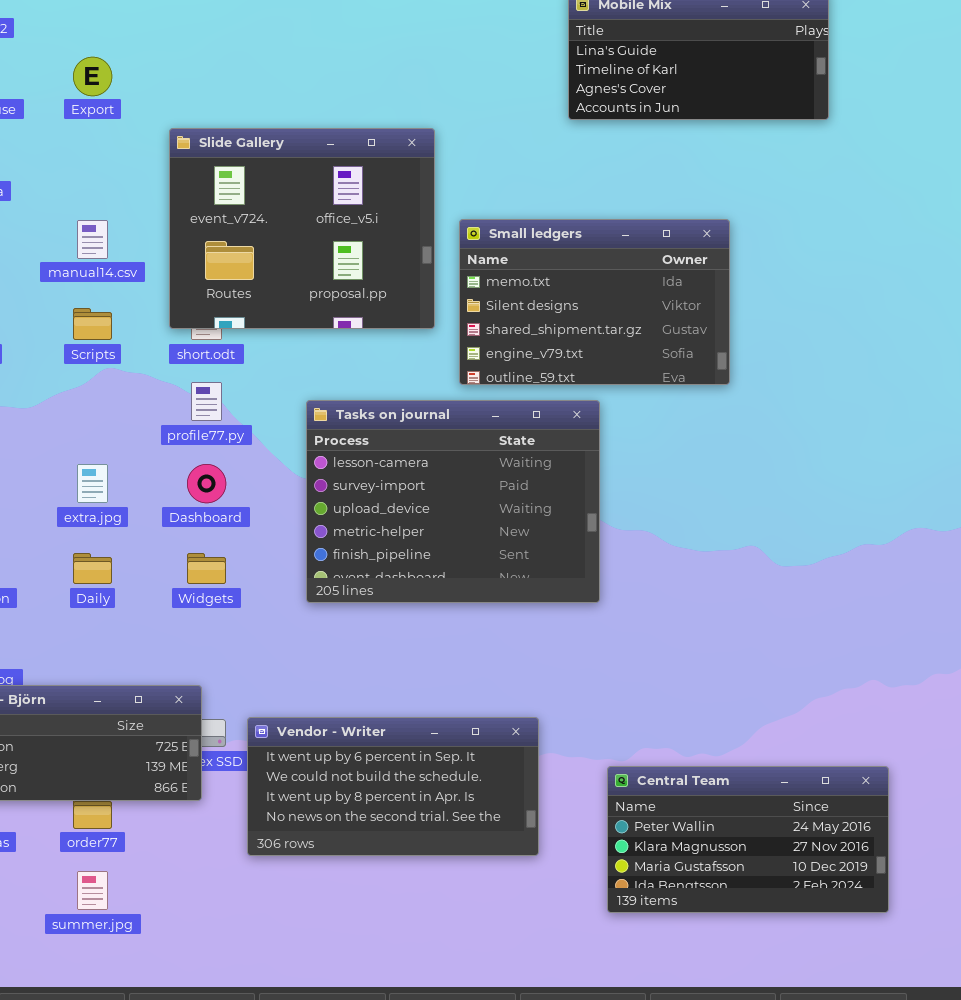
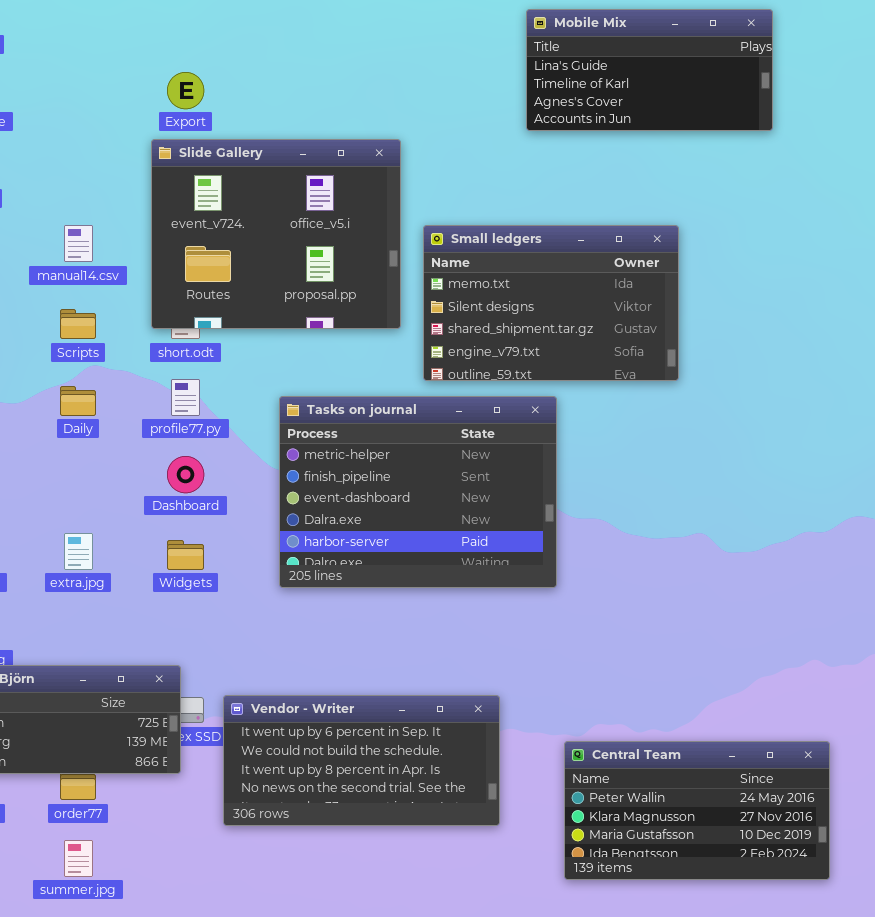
Export: [73,57,112,96] -> [167,72,204,109], moved
Tasks on journal: [306,400,600,603] -> [279,396,557,588], scrolled down 3 rows
extra.jpg: [77,464,108,503] -> [64,533,93,570], moved
Daily: [73,553,112,584] -> [60,386,96,416], moved

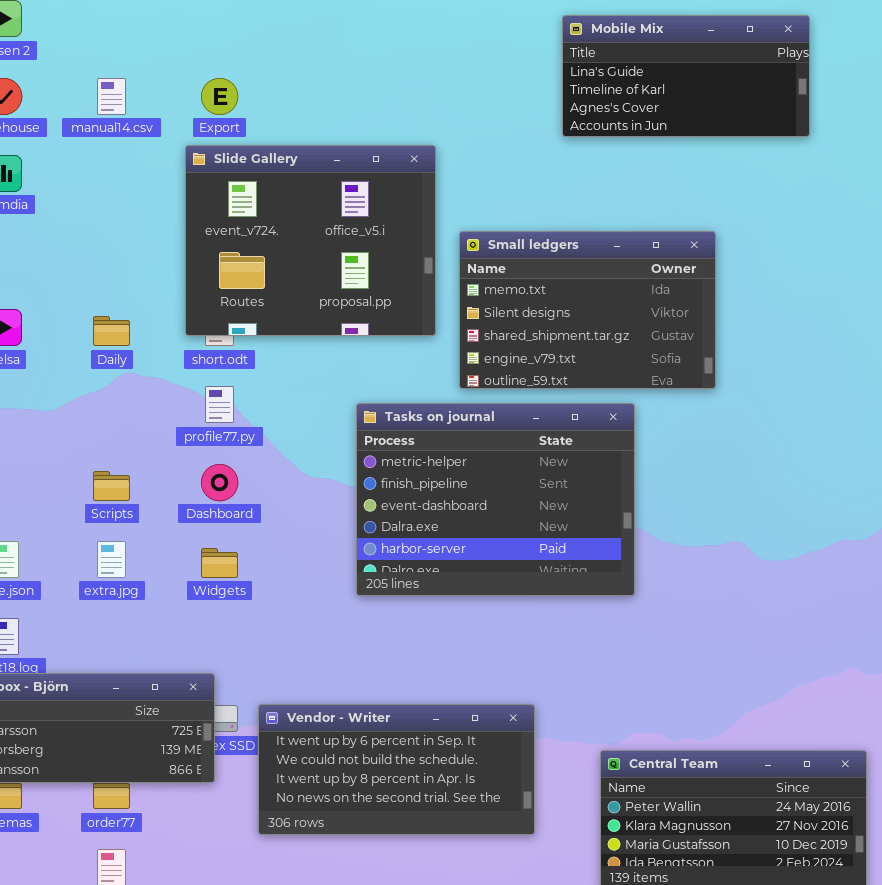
manual14.csv: [64,225,93,262] -> [97,78,126,115], moved
Scripts: [60,309,96,339] -> [93,471,130,501], moved
Daily: [60,386,96,416] -> [93,316,130,346], moved
Tasks on journal: [279,396,557,588] -> [356,403,635,596], moved

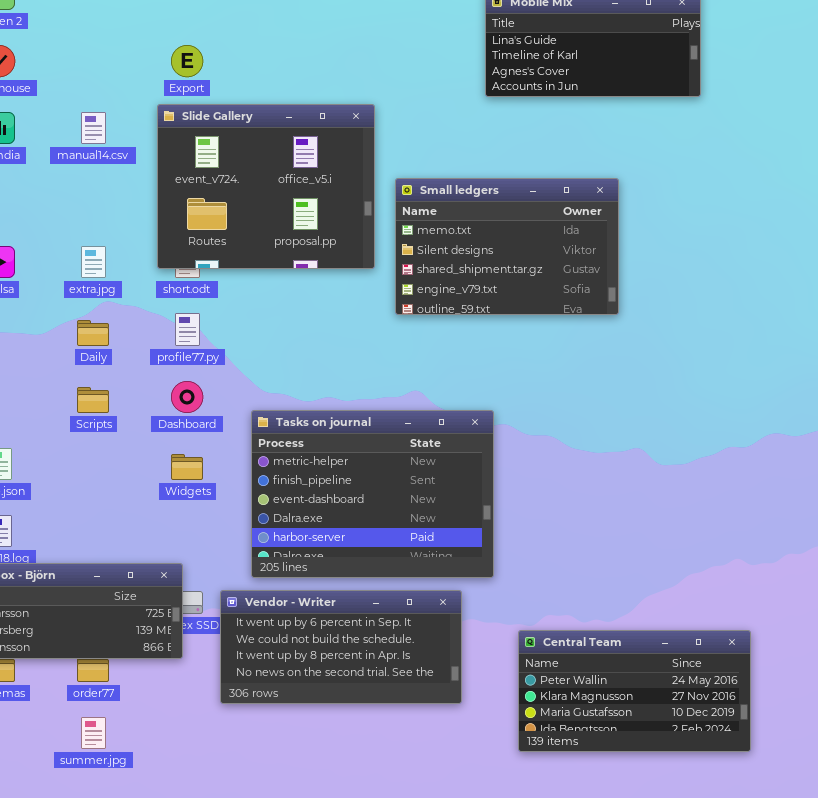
manual14.csv: [97,78,126,115] -> [81,112,106,144], moved
Daily: [93,316,130,346] -> [77,320,109,346], moved
Tasks on journal: [356,403,635,596] -> [251,410,494,578], moved
extra.jpg: [97,541,126,578] -> [81,246,106,278], moved

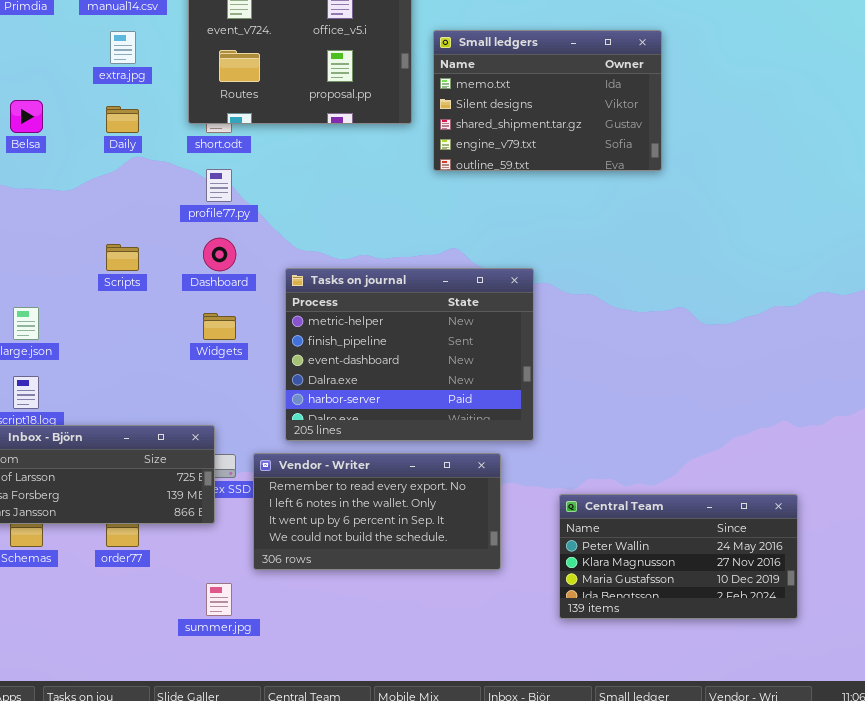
extra.jpg: [81,246,106,278] -> [110,31,136,64], moved
Daily: [77,320,109,346] -> [106,106,139,133], moved
Vendor - Writer: [220,590,462,704] -> [253,453,501,570], scrolled up 2 rows
summer.jpg: [81,717,106,749] -> [206,583,232,616], moved

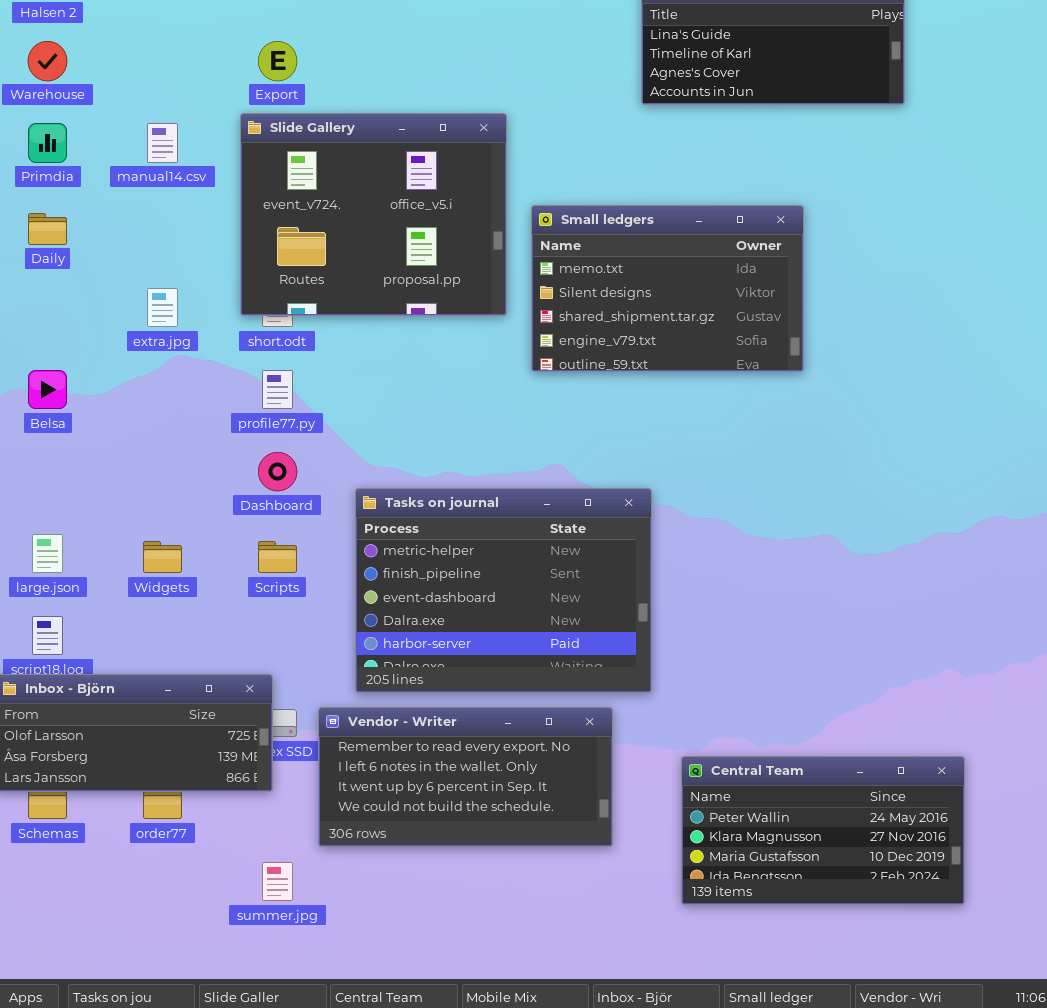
extra.jpg: [110,31,136,64] -> [147,288,178,327], moved
Belsa: [10,100,43,133] -> [28,370,67,409], moved
Daily: [106,106,139,133] -> [28,213,67,245], moved
Scripts: [106,244,139,271] -> [258,541,297,573], moved
Widgets: [203,313,236,340] -> [143,541,182,573], moved

